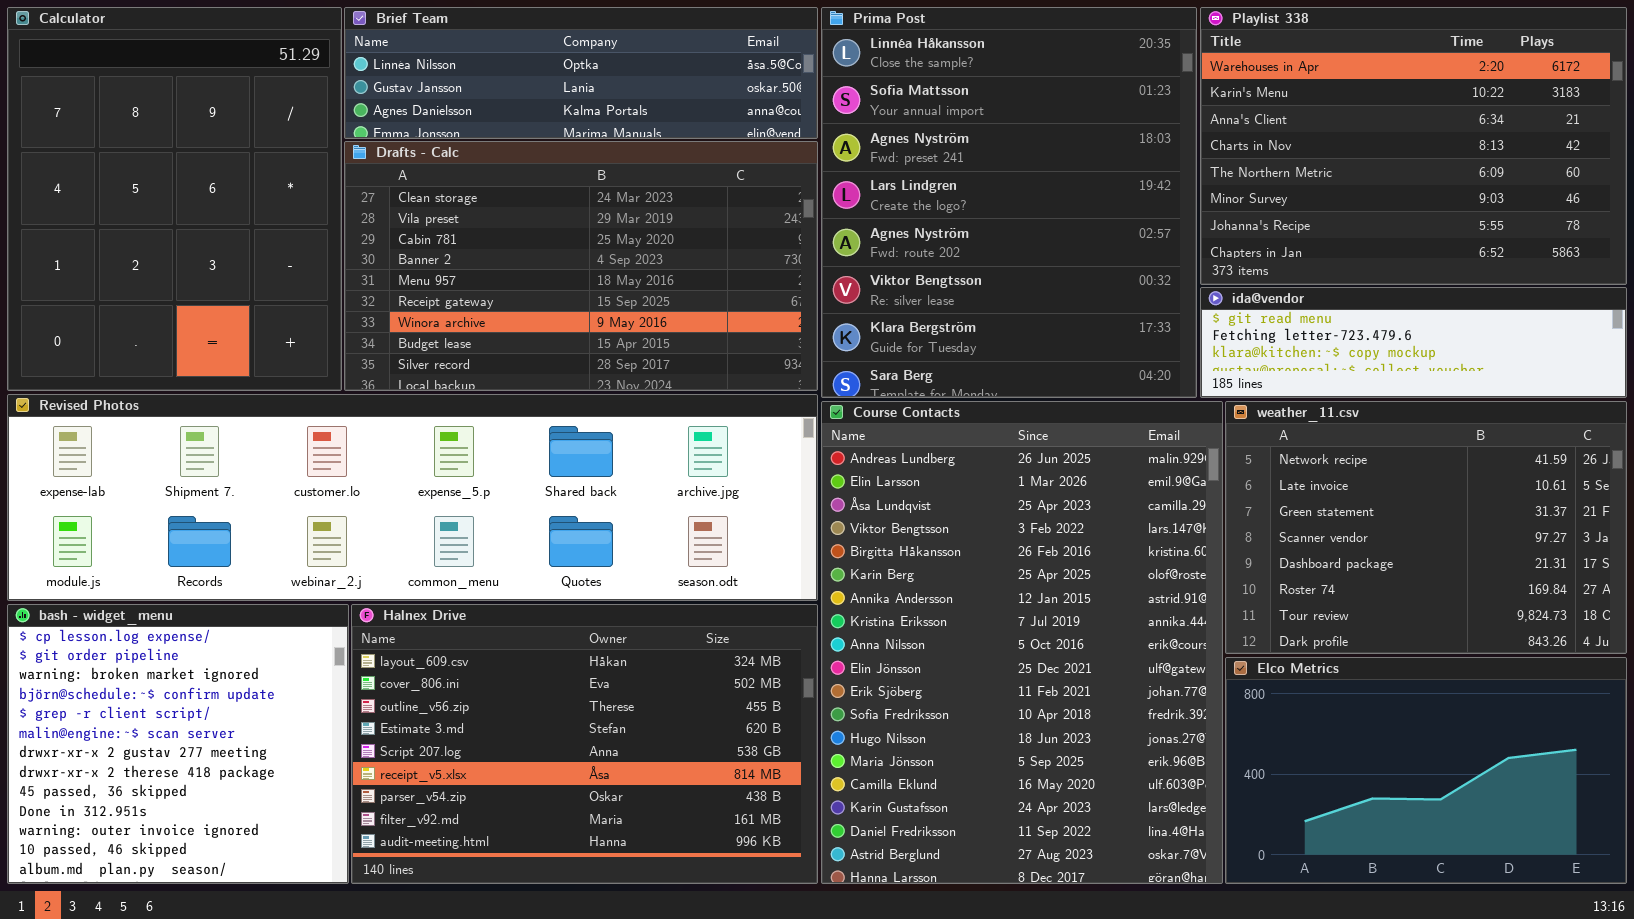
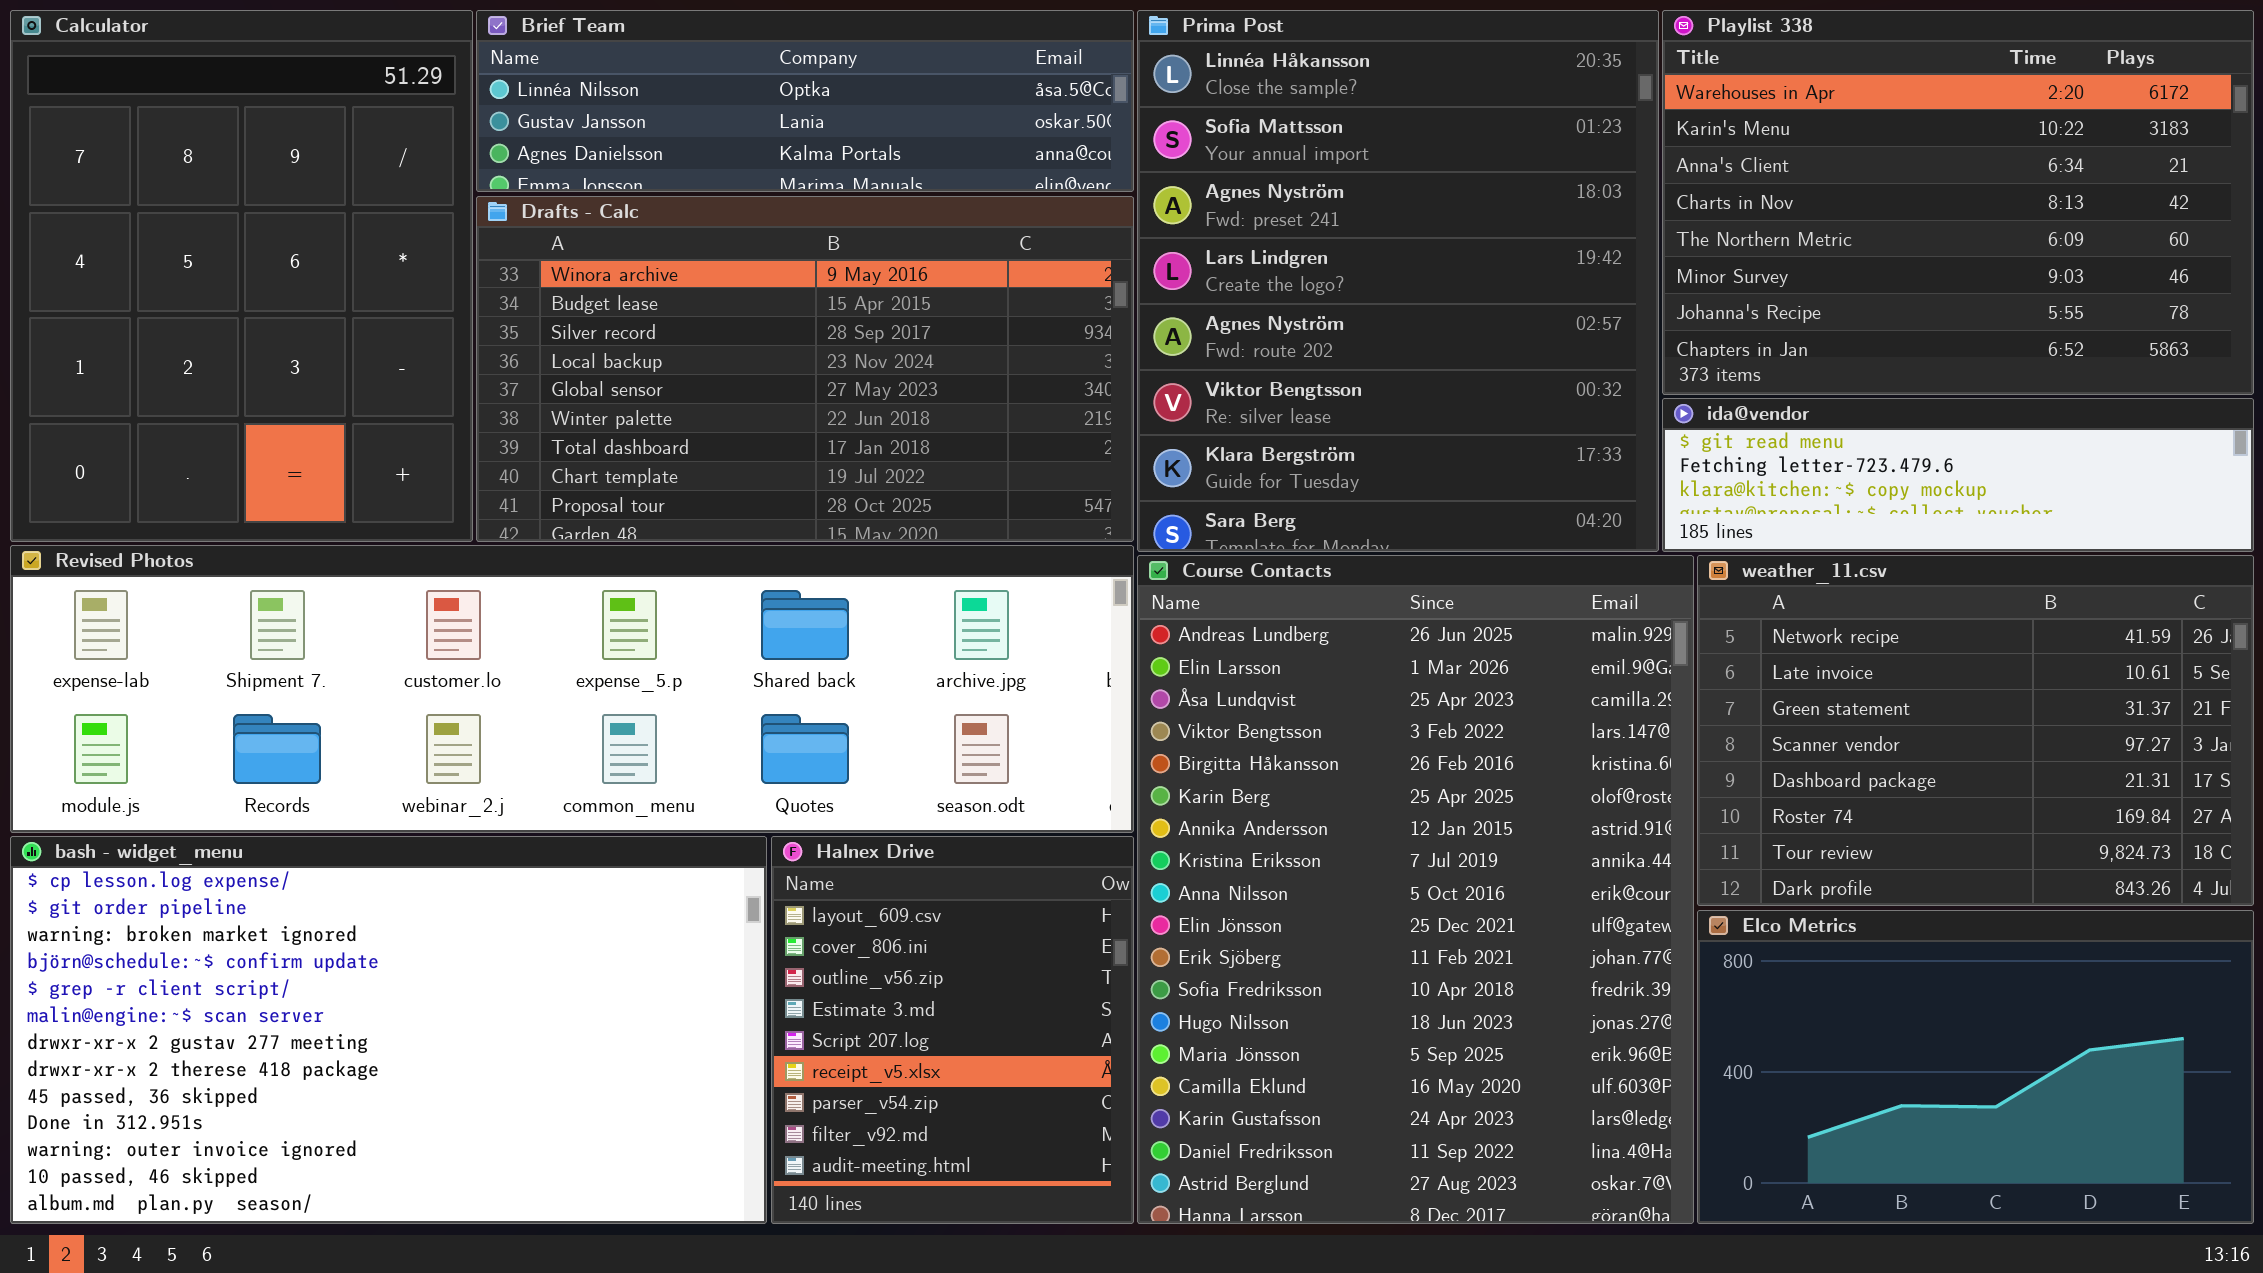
Drafts - Calc: [344,141,818,391] -> [476,196,1134,542], scrolled down 6 rows
bash - widget_menu: [7,604,349,884] -> [10,836,767,1224], resized
Halnex Drive: [351,604,818,884] -> [771,836,1134,1224], resized

